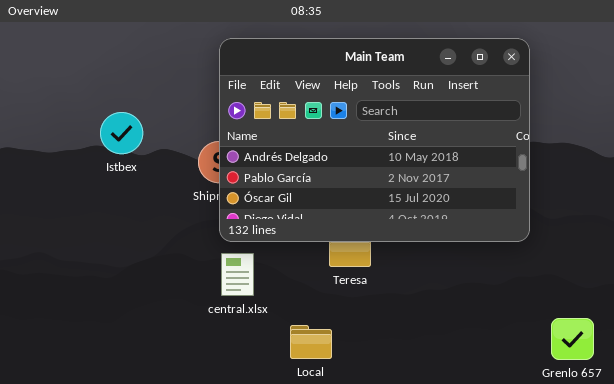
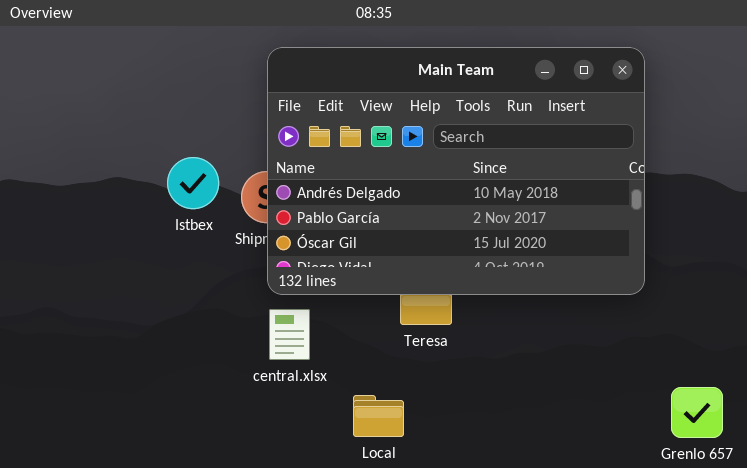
Istbex: [100,112,143,154] -> [167,157,219,209], moved

